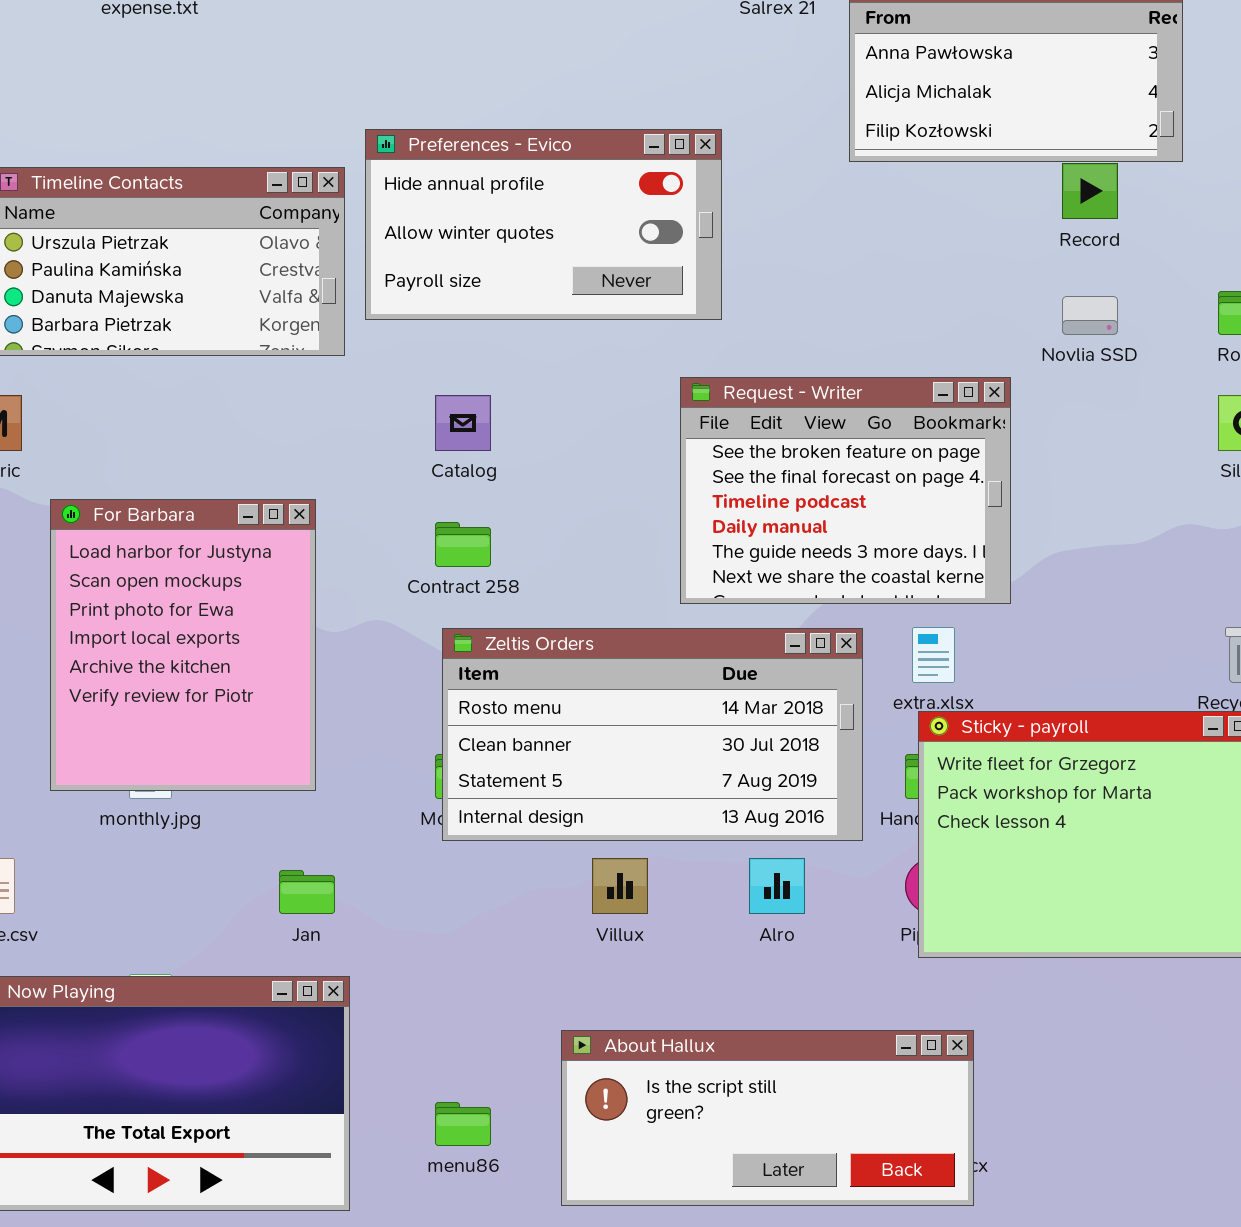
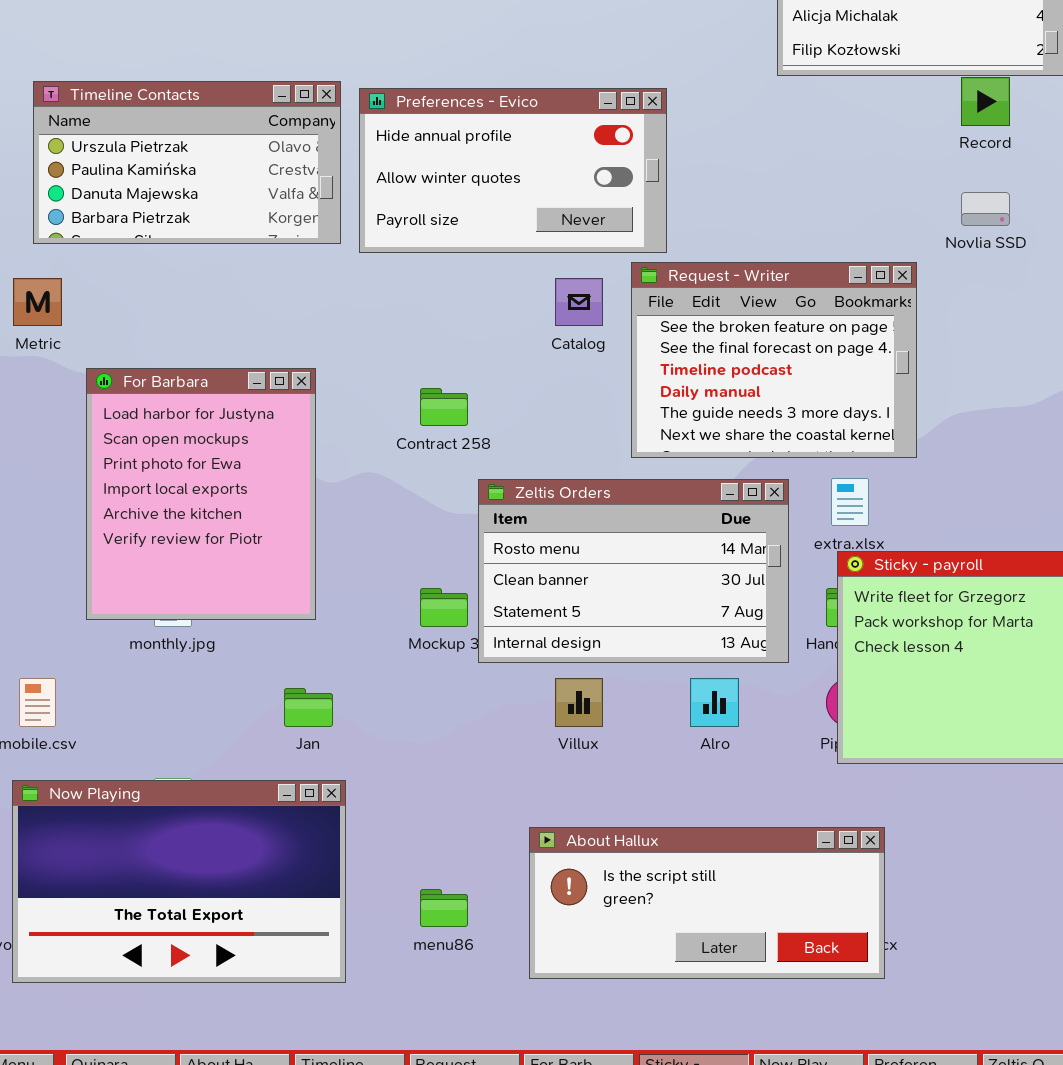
Preferences - Evico: [365,129,722,320] -> [359,88,667,253], moved
Catalog: [435,395,491,451] -> [555,278,603,326], moved
Zeltis Orders: [442,628,863,841] -> [478,479,789,663], resized

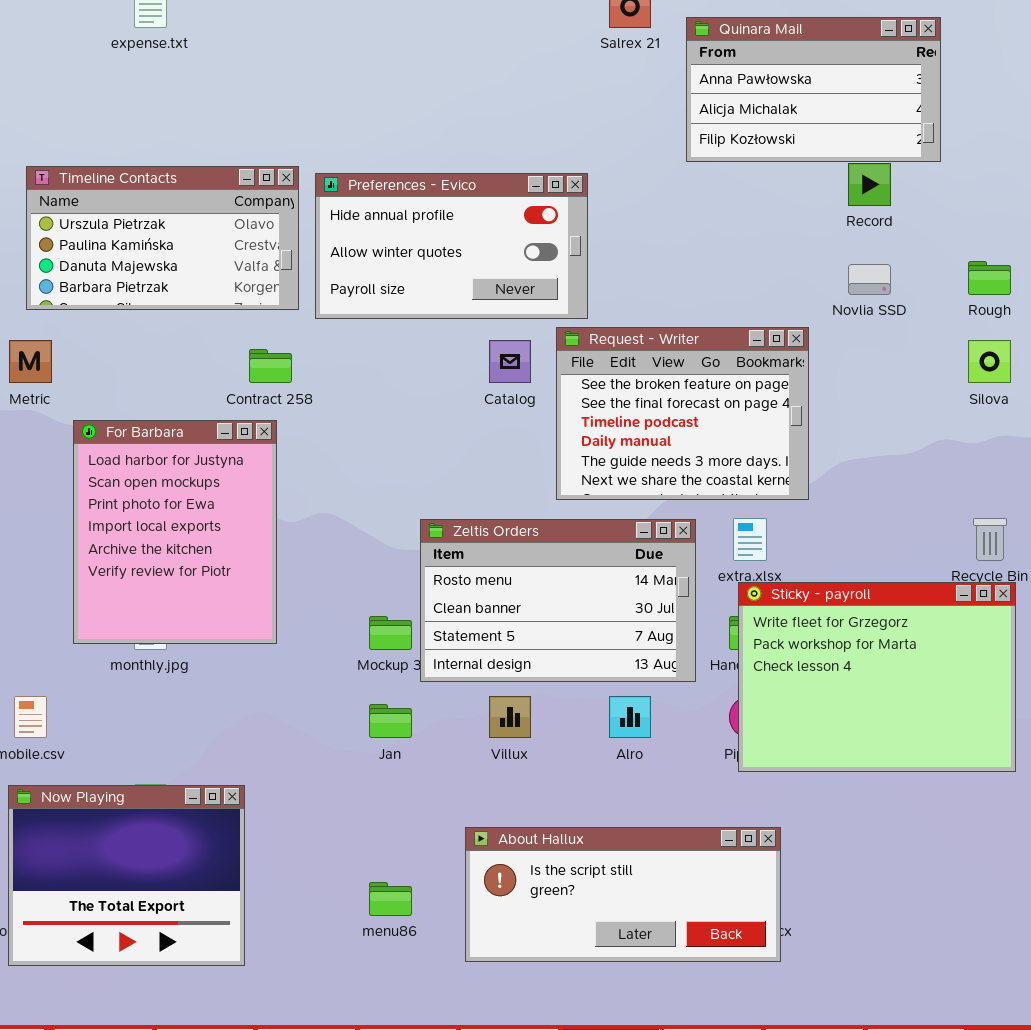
Contract 258: [420,388,468,426] -> [249,349,292,383], moved
Jan: [284,688,333,727] -> [369,704,412,738], moved
Now Playing: [12,780,346,983] -> [8,785,245,966], resized

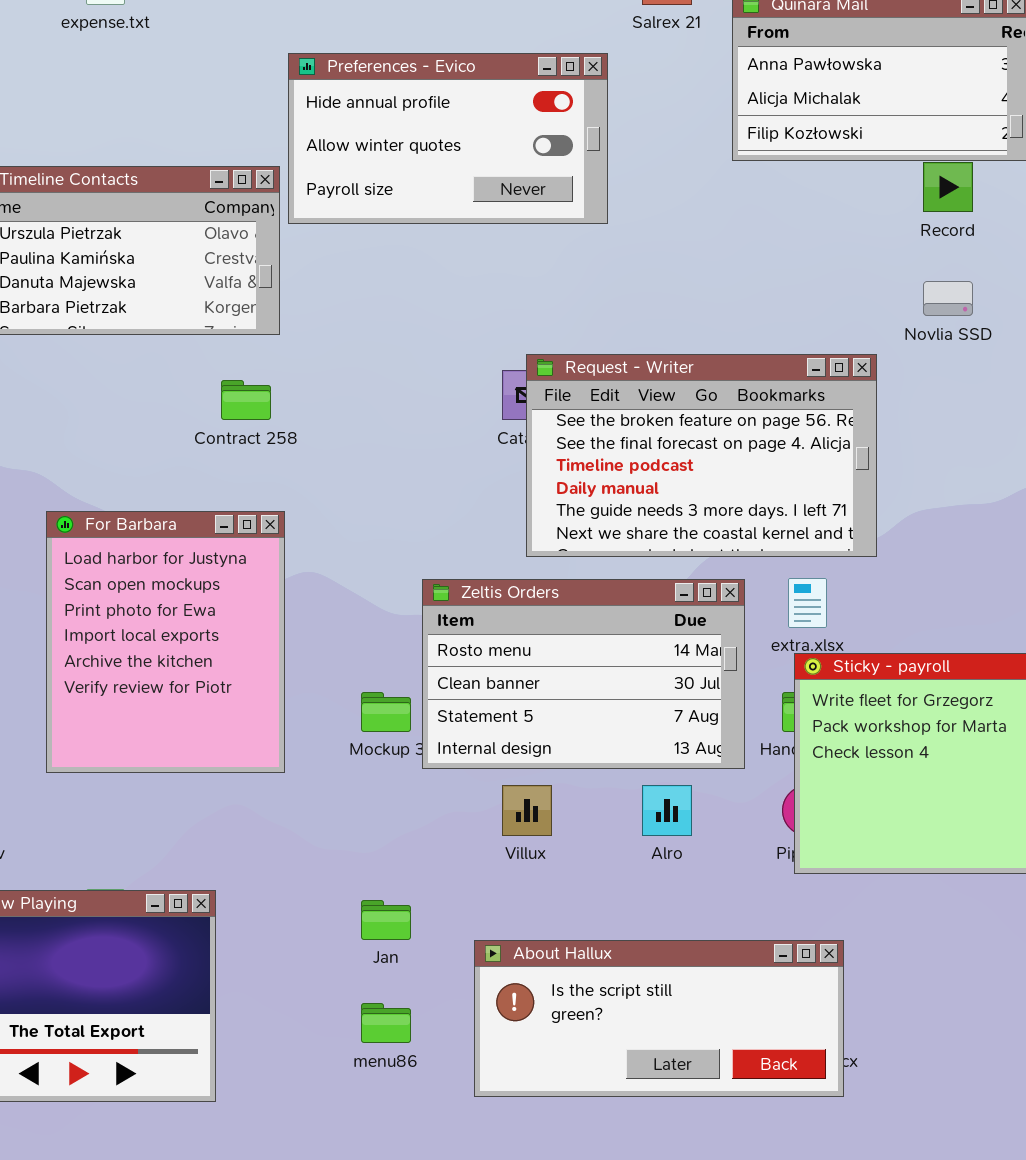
Preferences - Evico: [315,173,588,319] -> [288,53,608,224], moved
Request - Writer: [556,327,809,500] -> [526,354,877,557], resized
For Barbara: [73,420,277,644] -> [46,511,285,773], moved
Jan: [369,704,412,738] -> [361,900,411,940], moved

